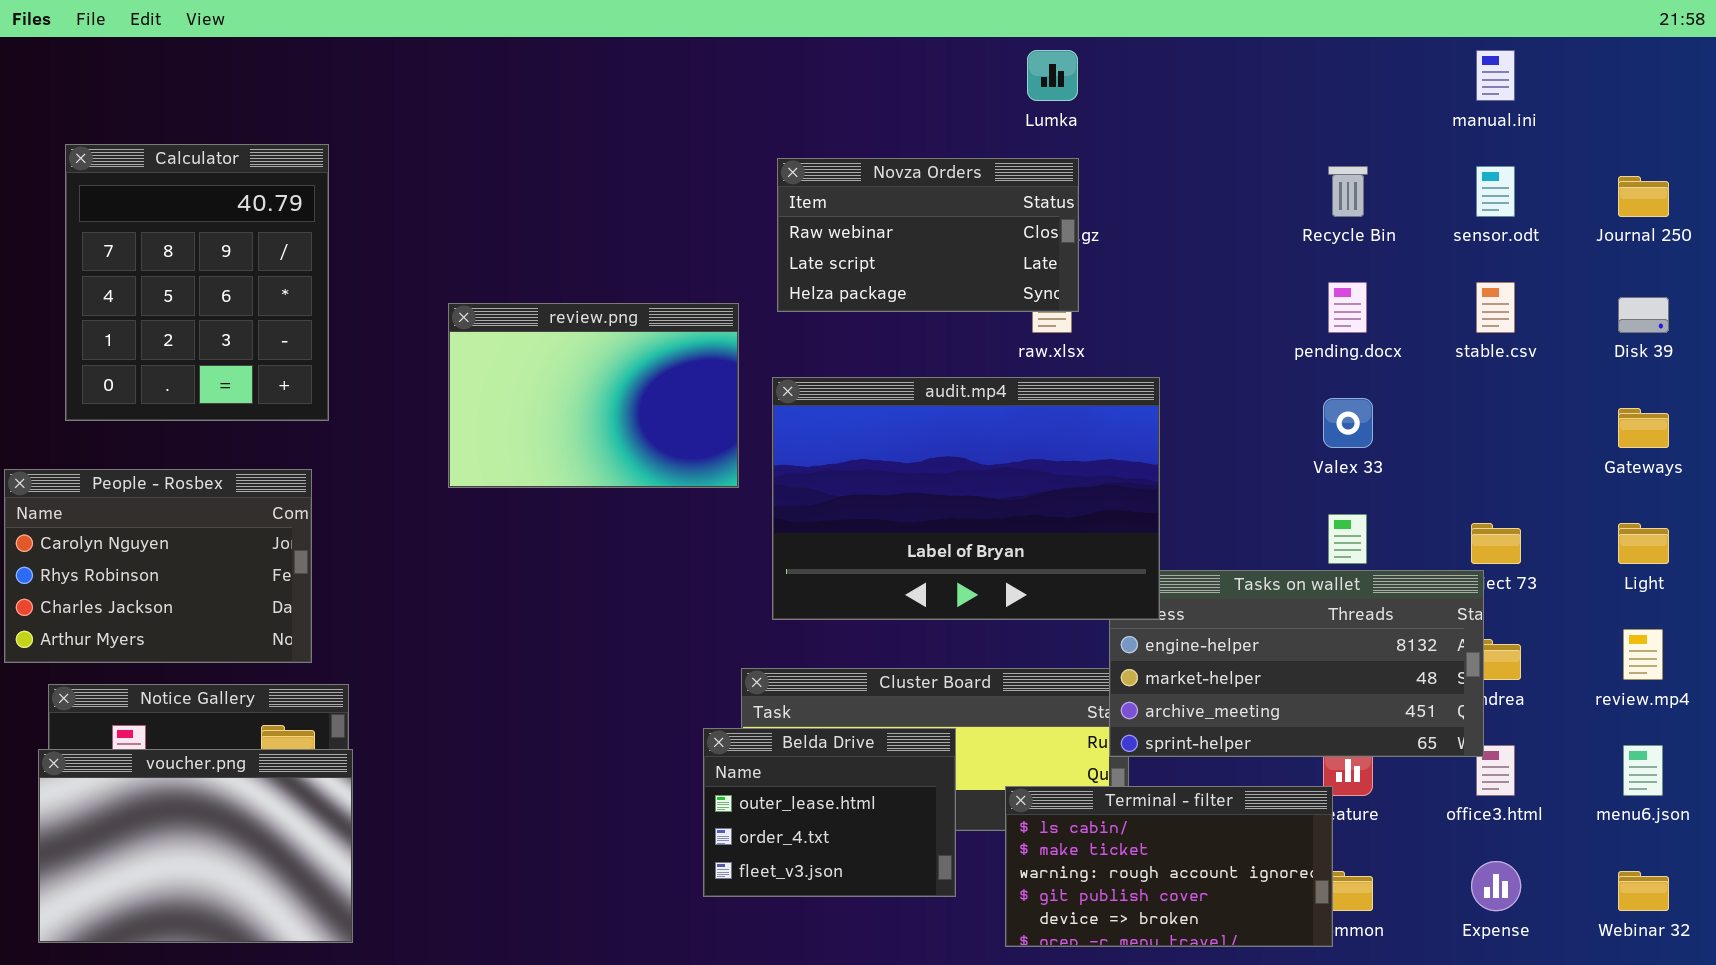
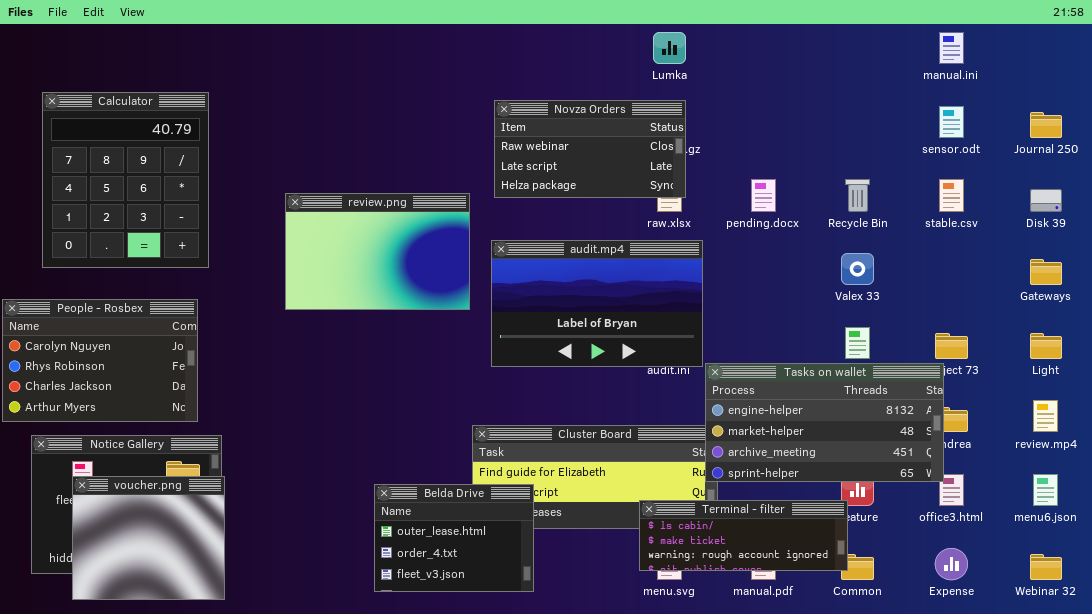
Recycle Bin: [1328,166,1368,217] -> [845,179,870,212], moved
pending.docx: [1328,282,1367,333] -> [751,179,776,212], moved
audit.mp4: [772,377,1160,620] -> [491,240,703,367], resized
Belda Drive: [703,728,956,897] -> [374,484,534,592], moved
voucher.png: [38,749,353,943] -> [72,476,225,600], resized
Terminal - filter: [1005,786,1333,947] -> [639,500,848,571], resized

